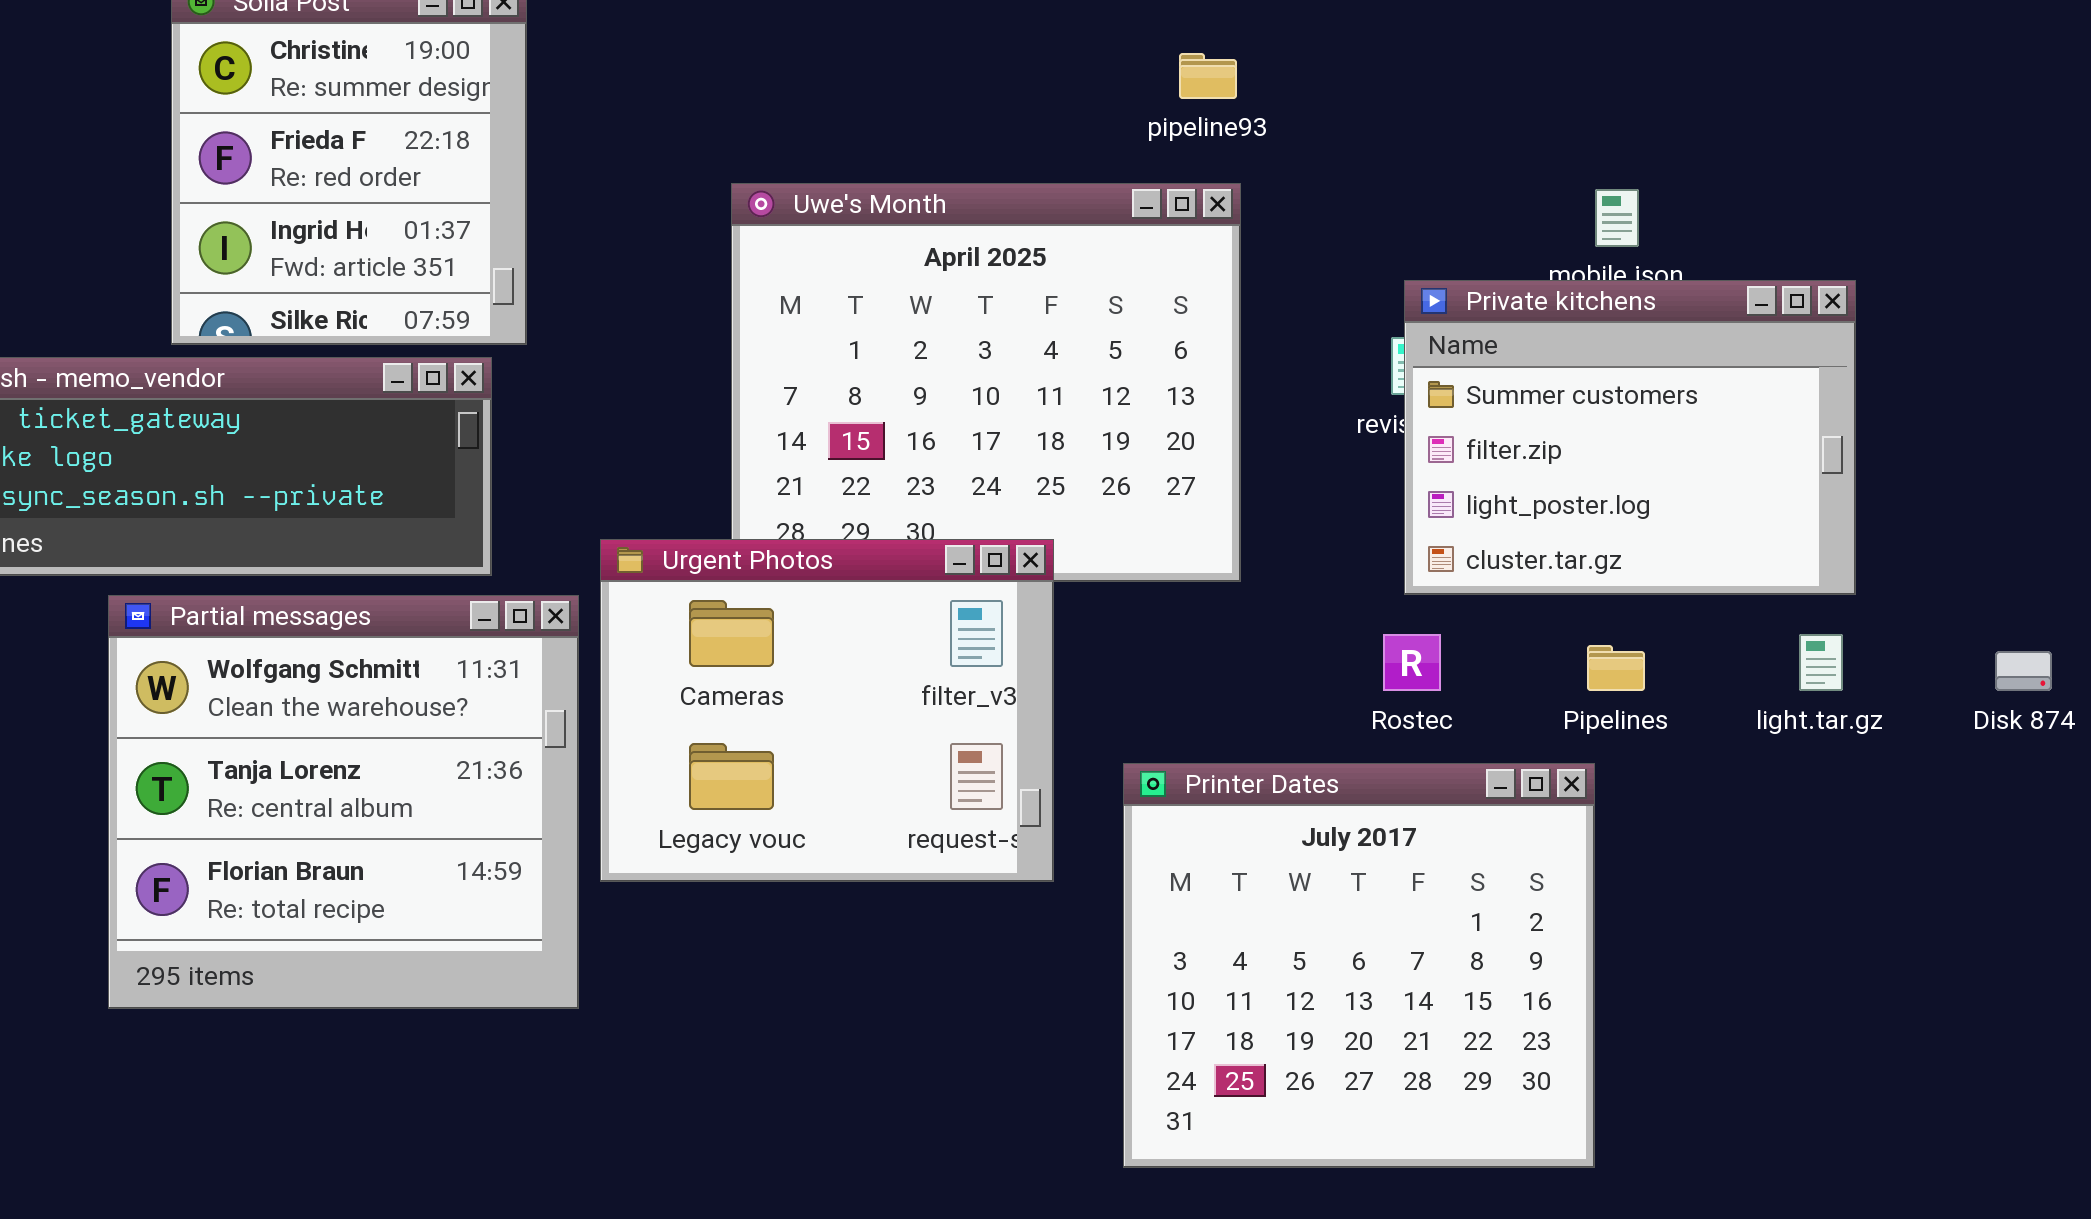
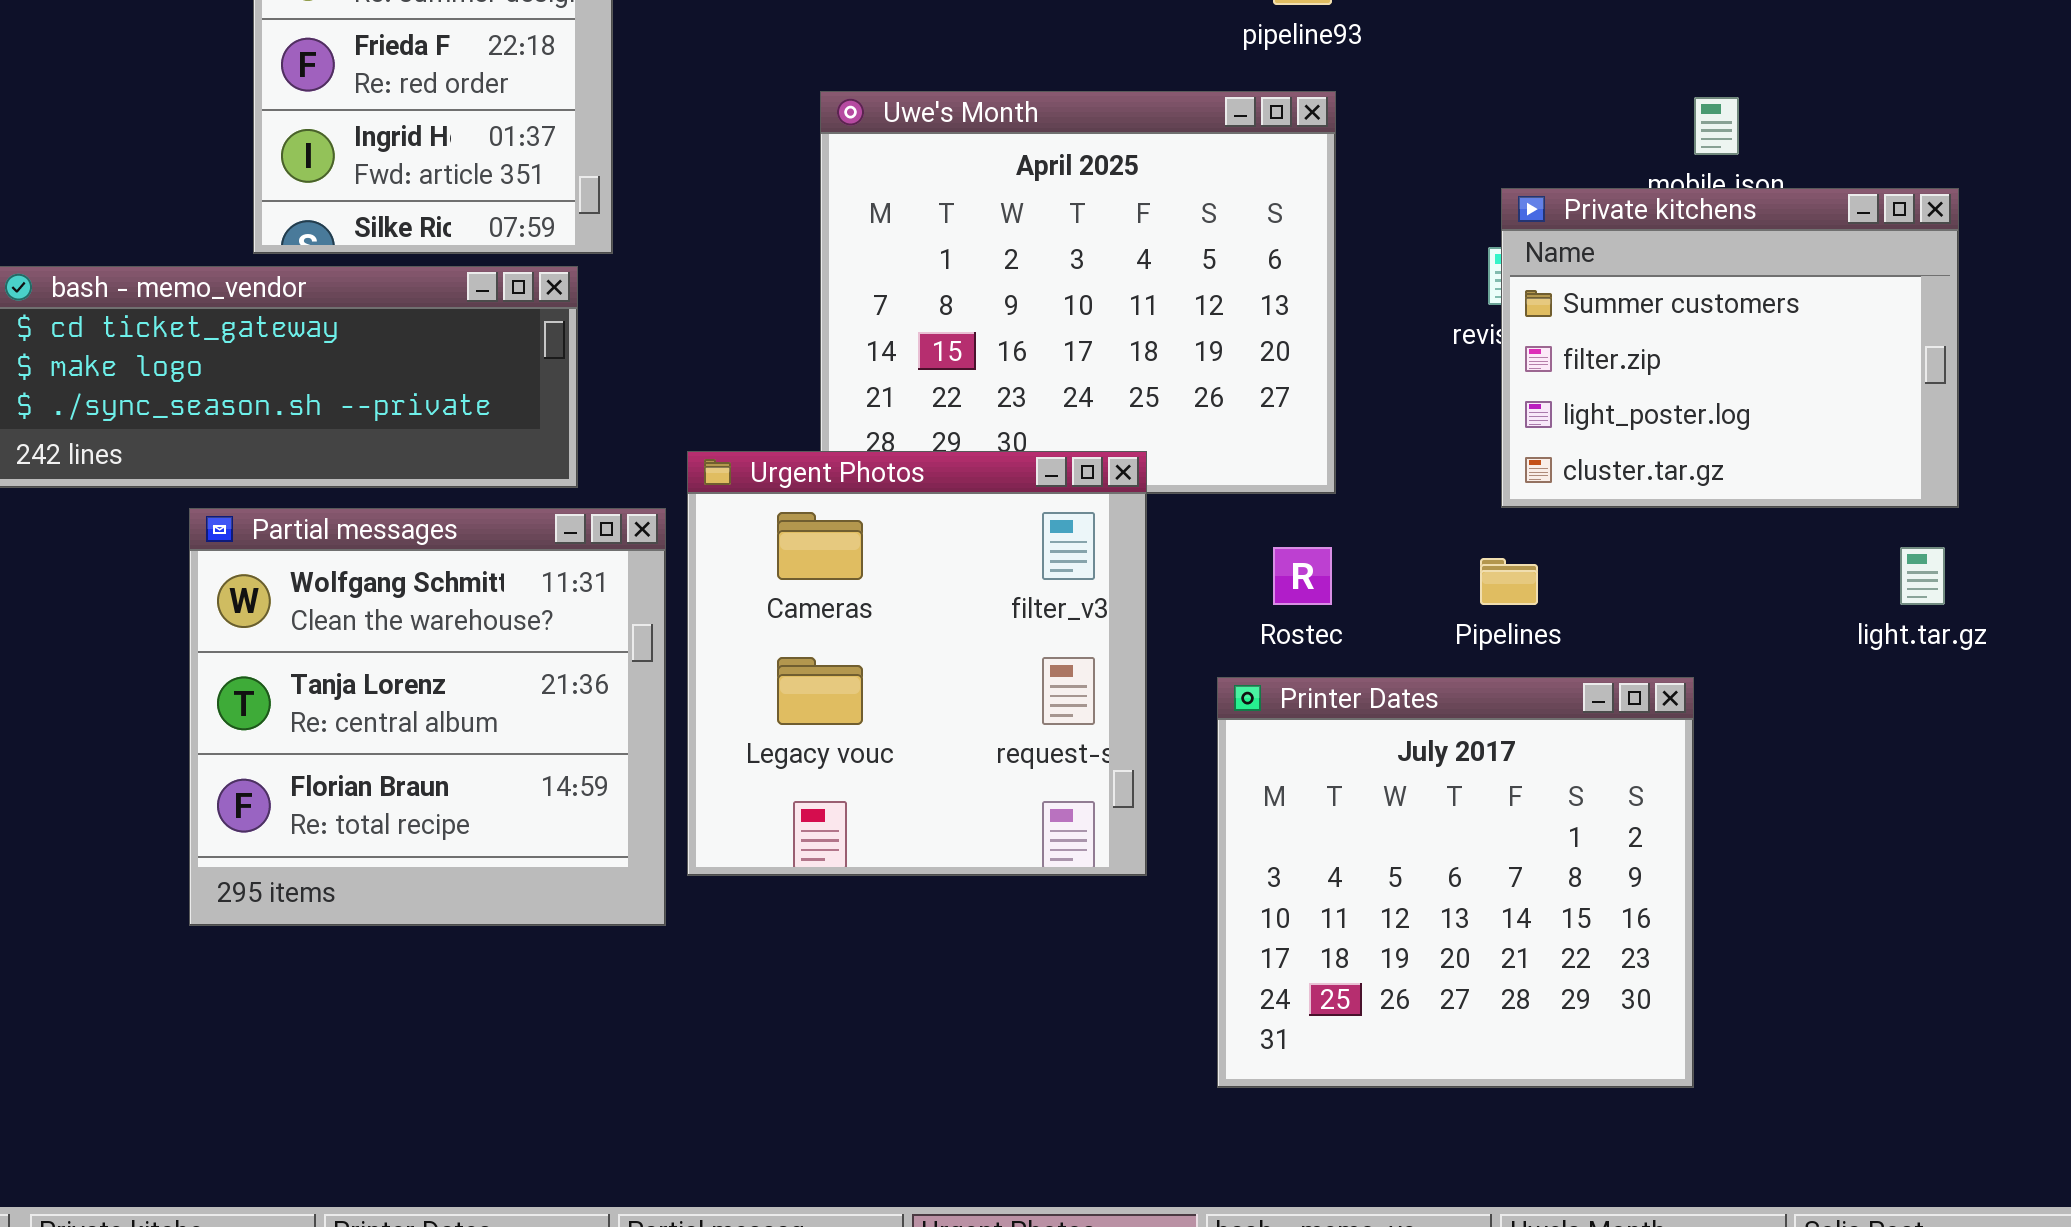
Urgent Photos: [600,539,1054,882] -> [687,451,1147,876], resized
Rostec: [1383,634,1441,691] -> [1273,547,1332,605], moved
Pipelines: [1587,645,1645,691] -> [1480,558,1538,605], moved

